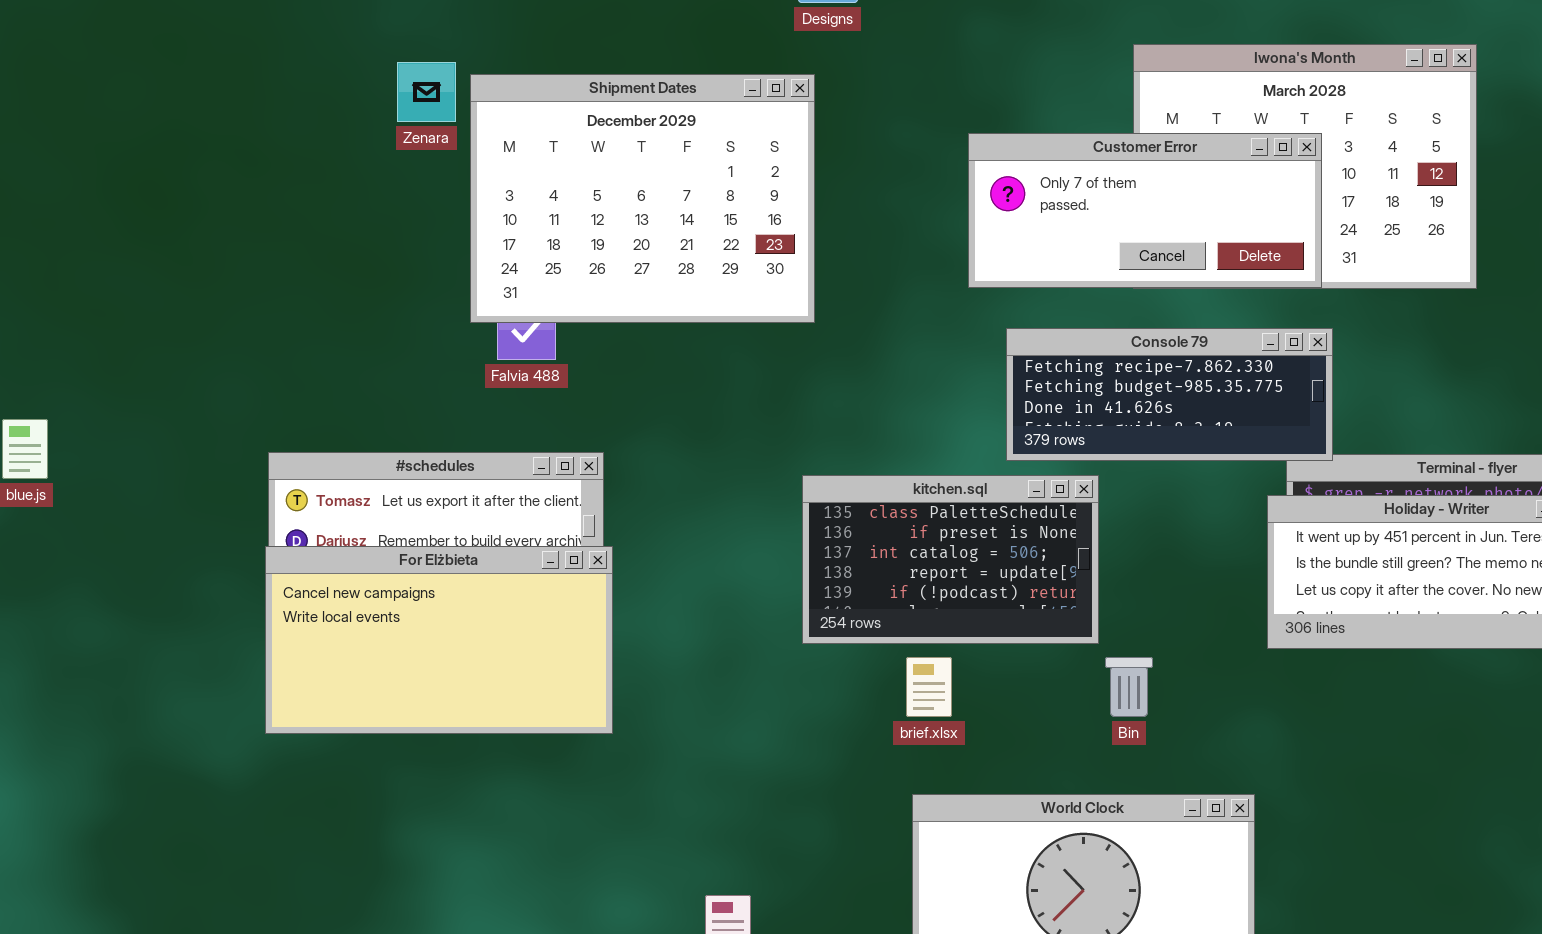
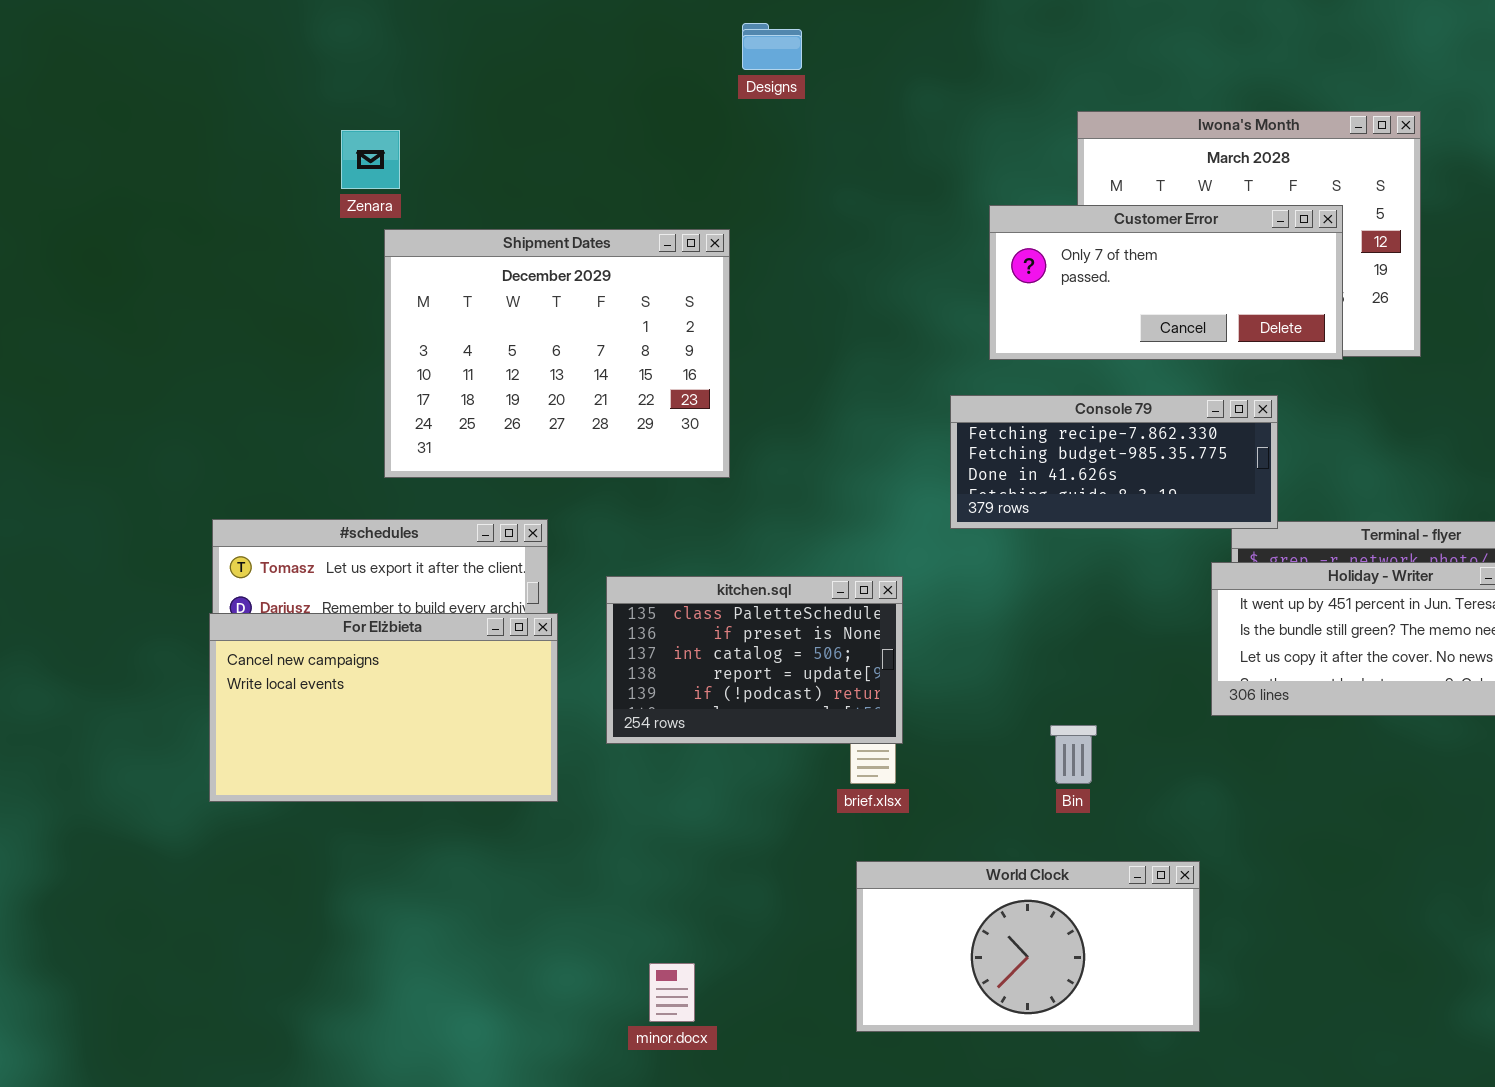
Shipment Dates: [470,74,815,323] -> [384,229,730,478], moved
Customer Error: [968,133,1322,288] -> [989,205,1343,360], moved
kitchen.sql: [802,475,1099,644] -> [606,576,903,744], moved

